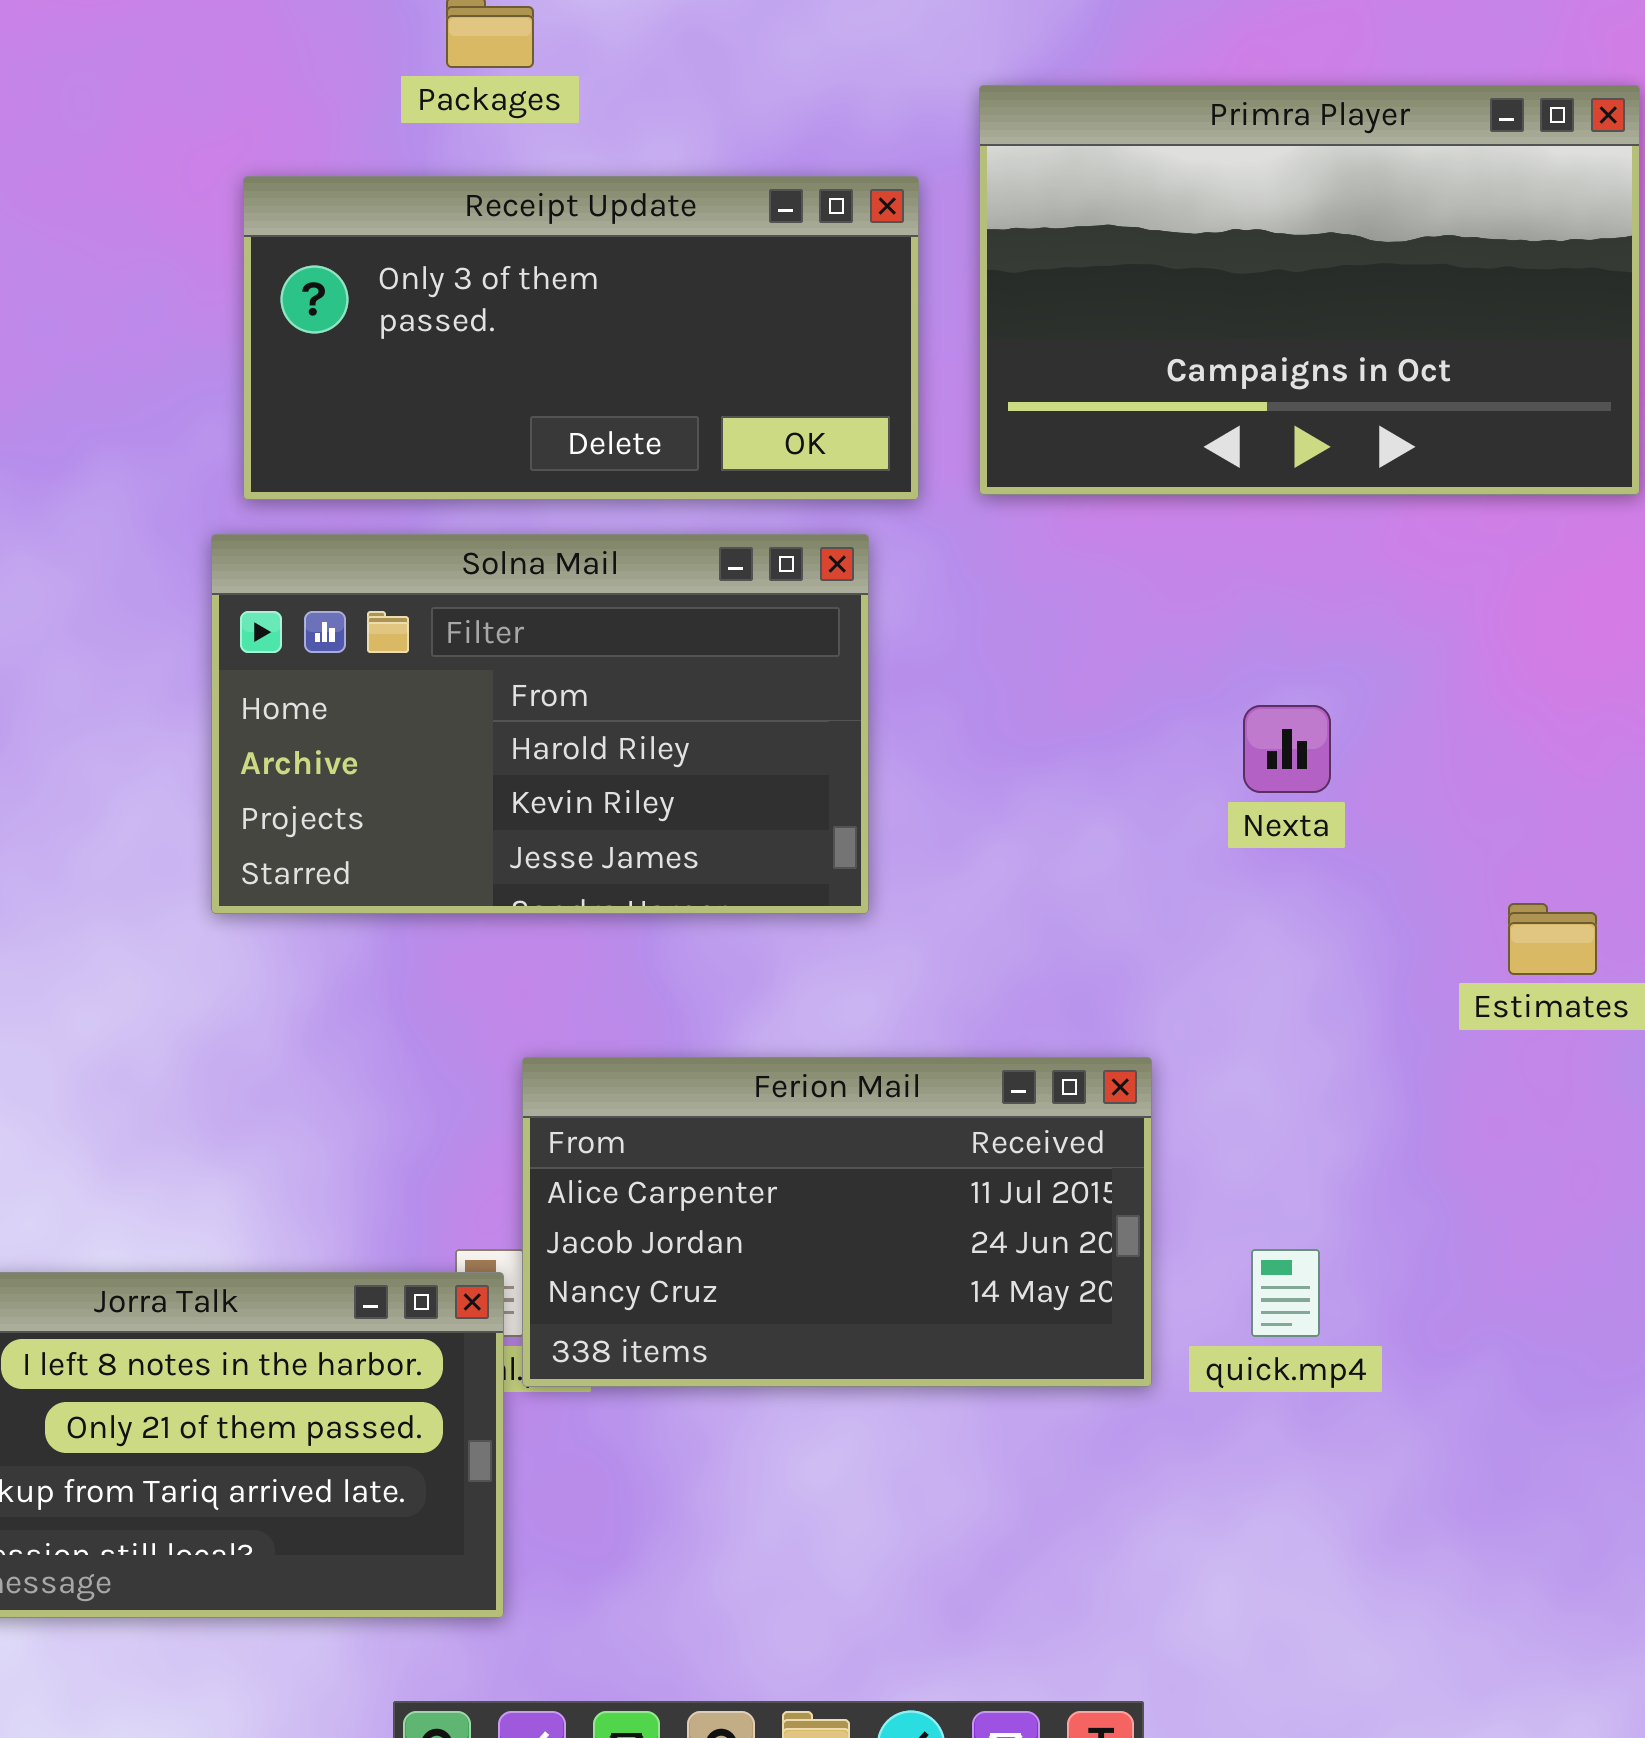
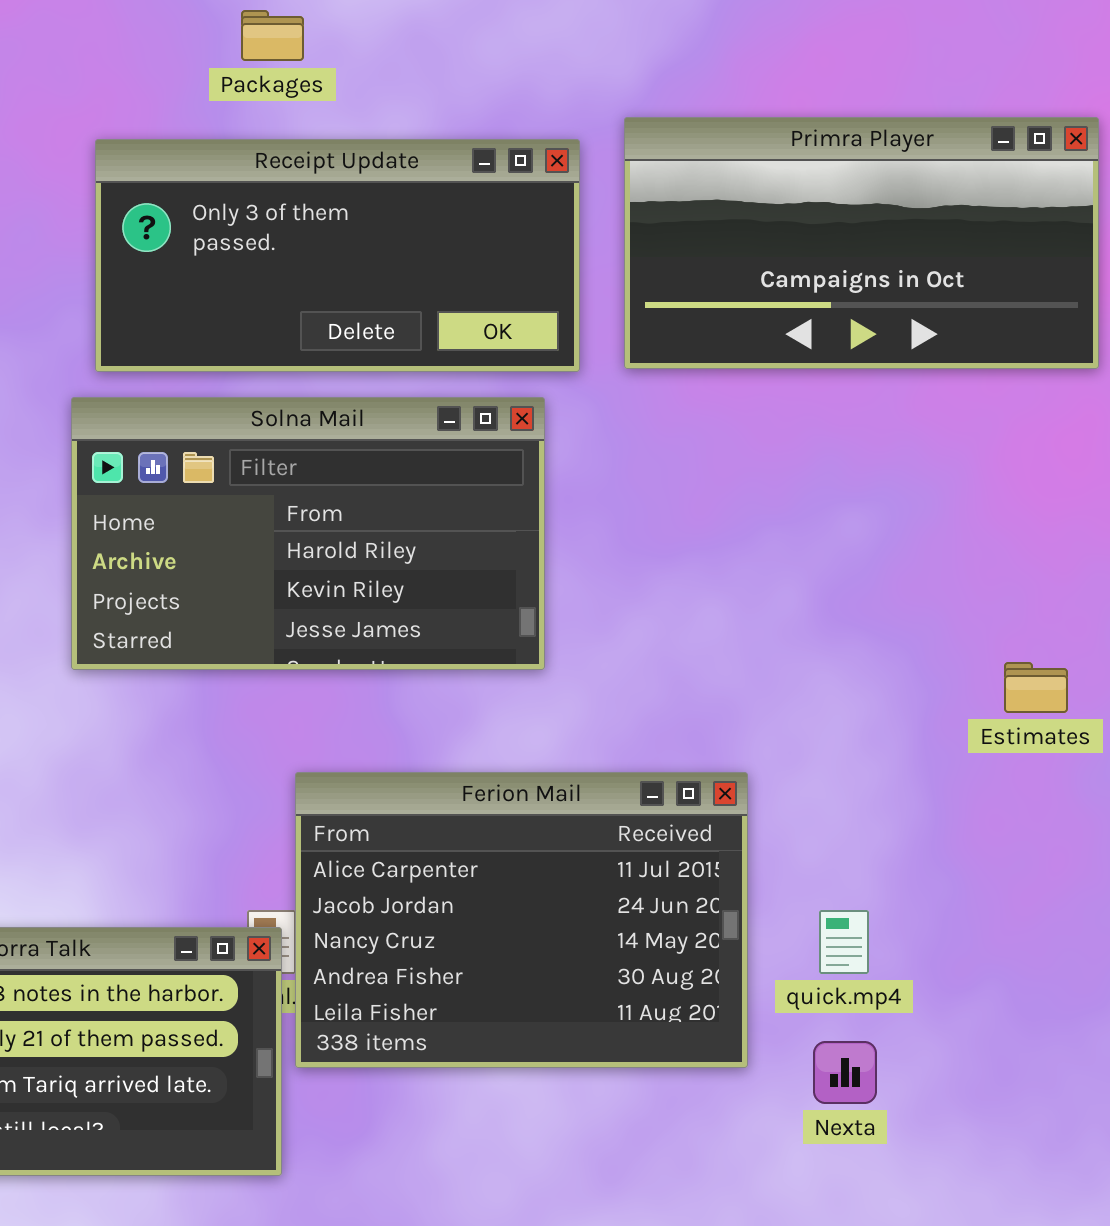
Primra Player: [979,85,1640,495] -> [624,117,1099,369], resized
Nexta: [1243,705,1331,793] -> [813,1041,877,1104], moved
Ferion Mail: [522,1057,1152,1387] -> [295,772,748,1068], resized

